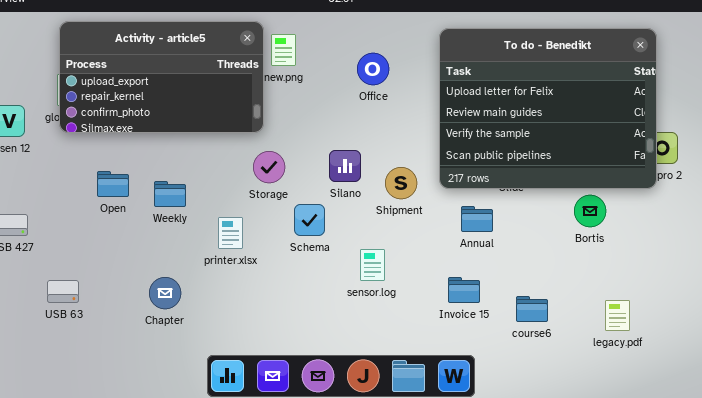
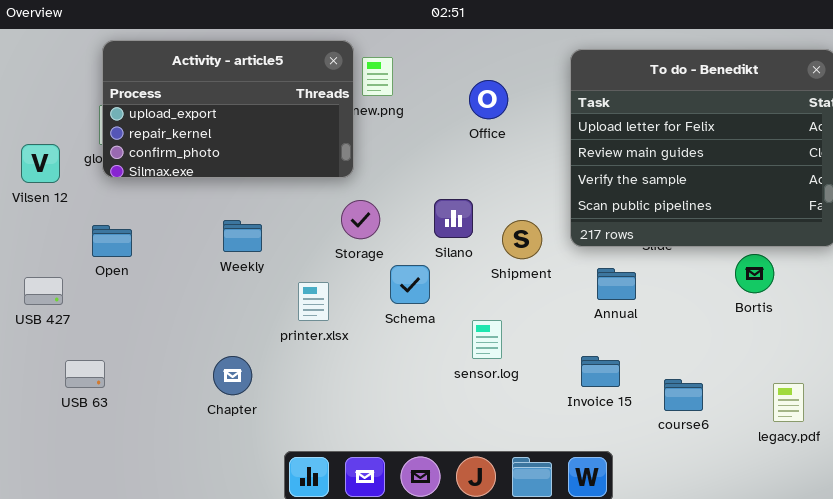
Open: [97,171,129,197] -> [92,225,132,257], moved
Weekly: [154,181,186,207] -> [223,220,262,252], moved
USB 63: [47,280,79,303] -> [65,360,105,388], moved

